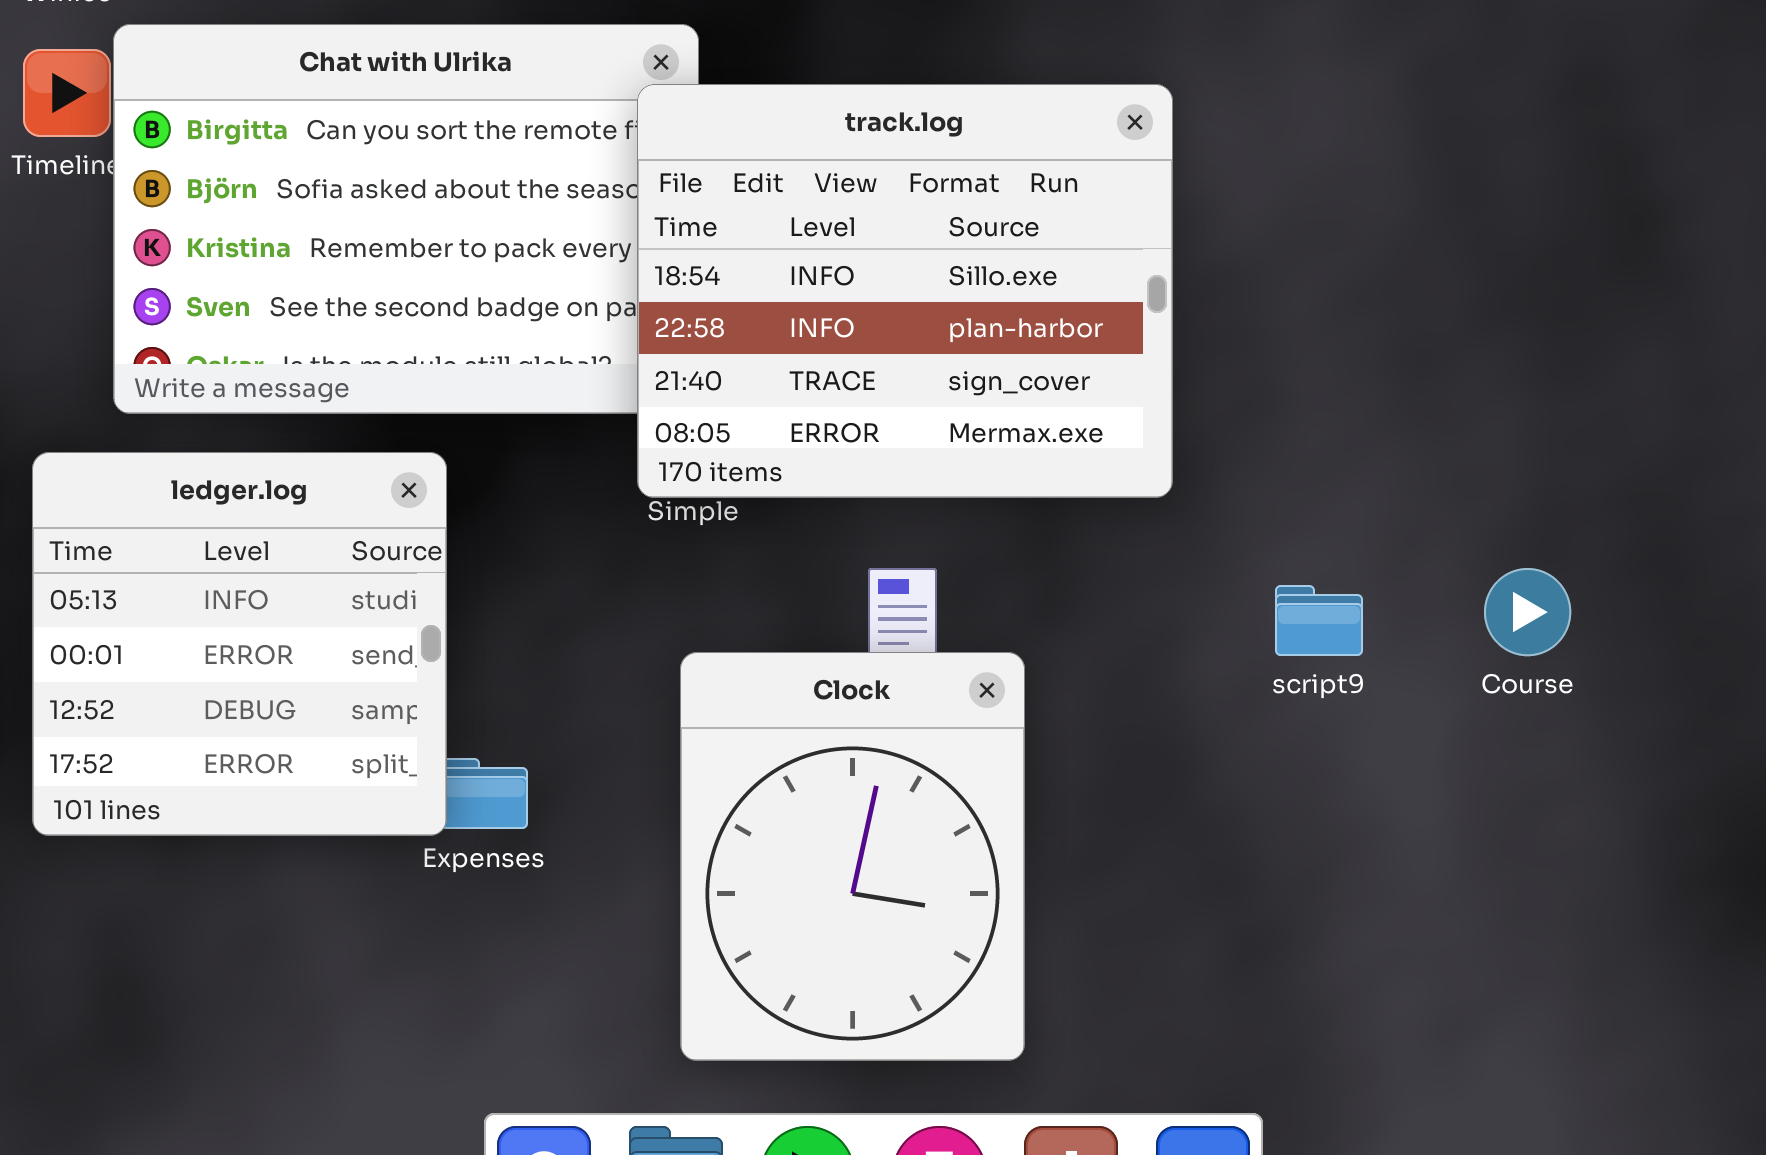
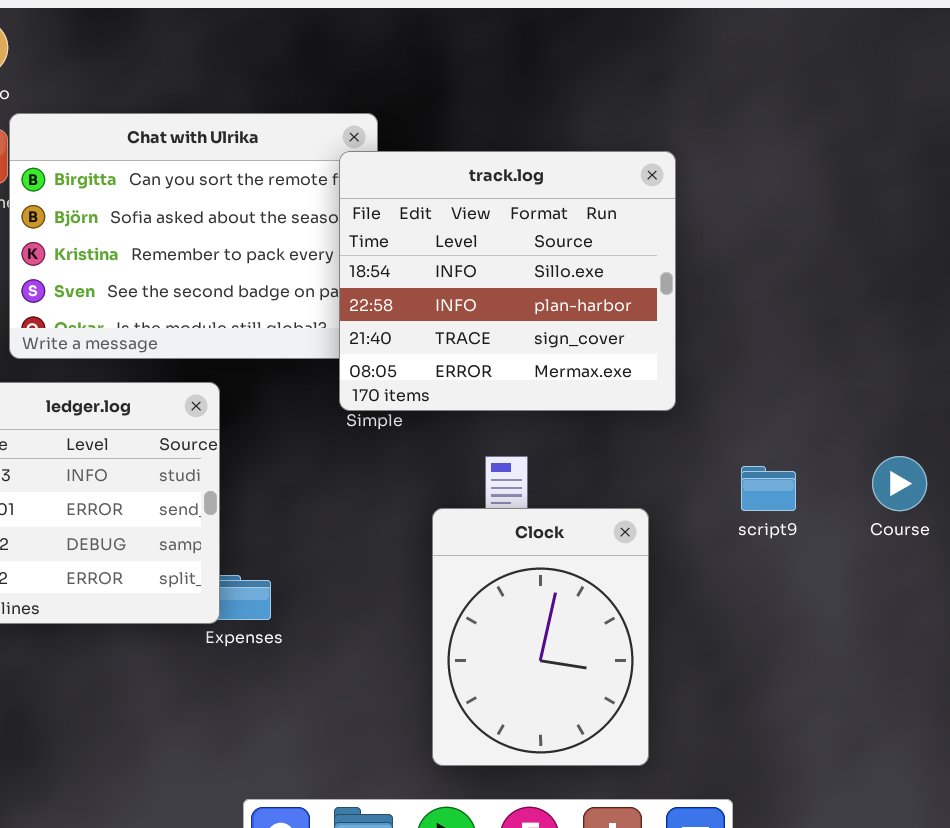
Clock: [680,652,1025,1061] -> [432,508,649,766], moved

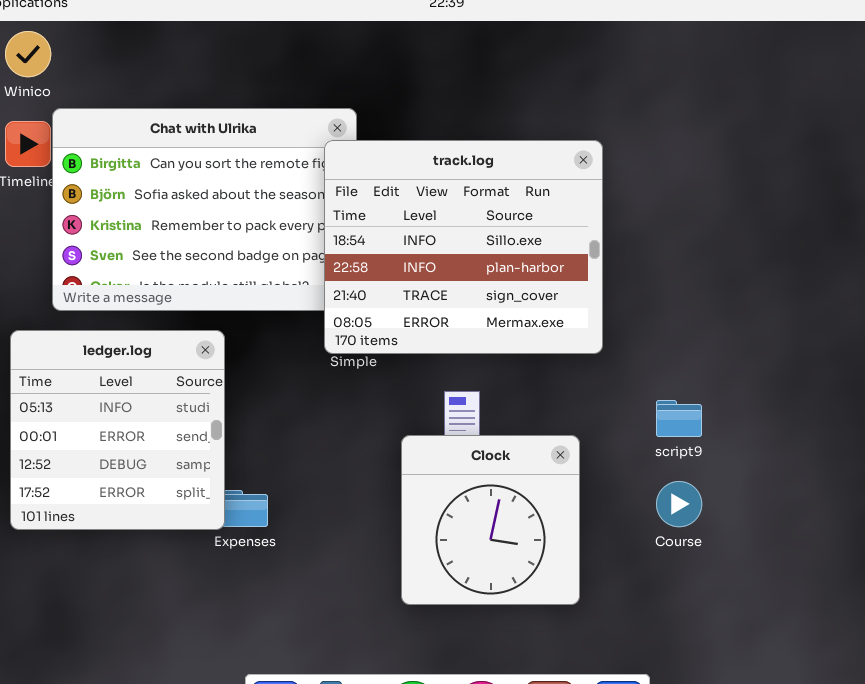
Course: [872,456,927,511] -> [656,481,702,527], moved
Clock: [432,508,649,766] -> [401,435,580,605], resized

